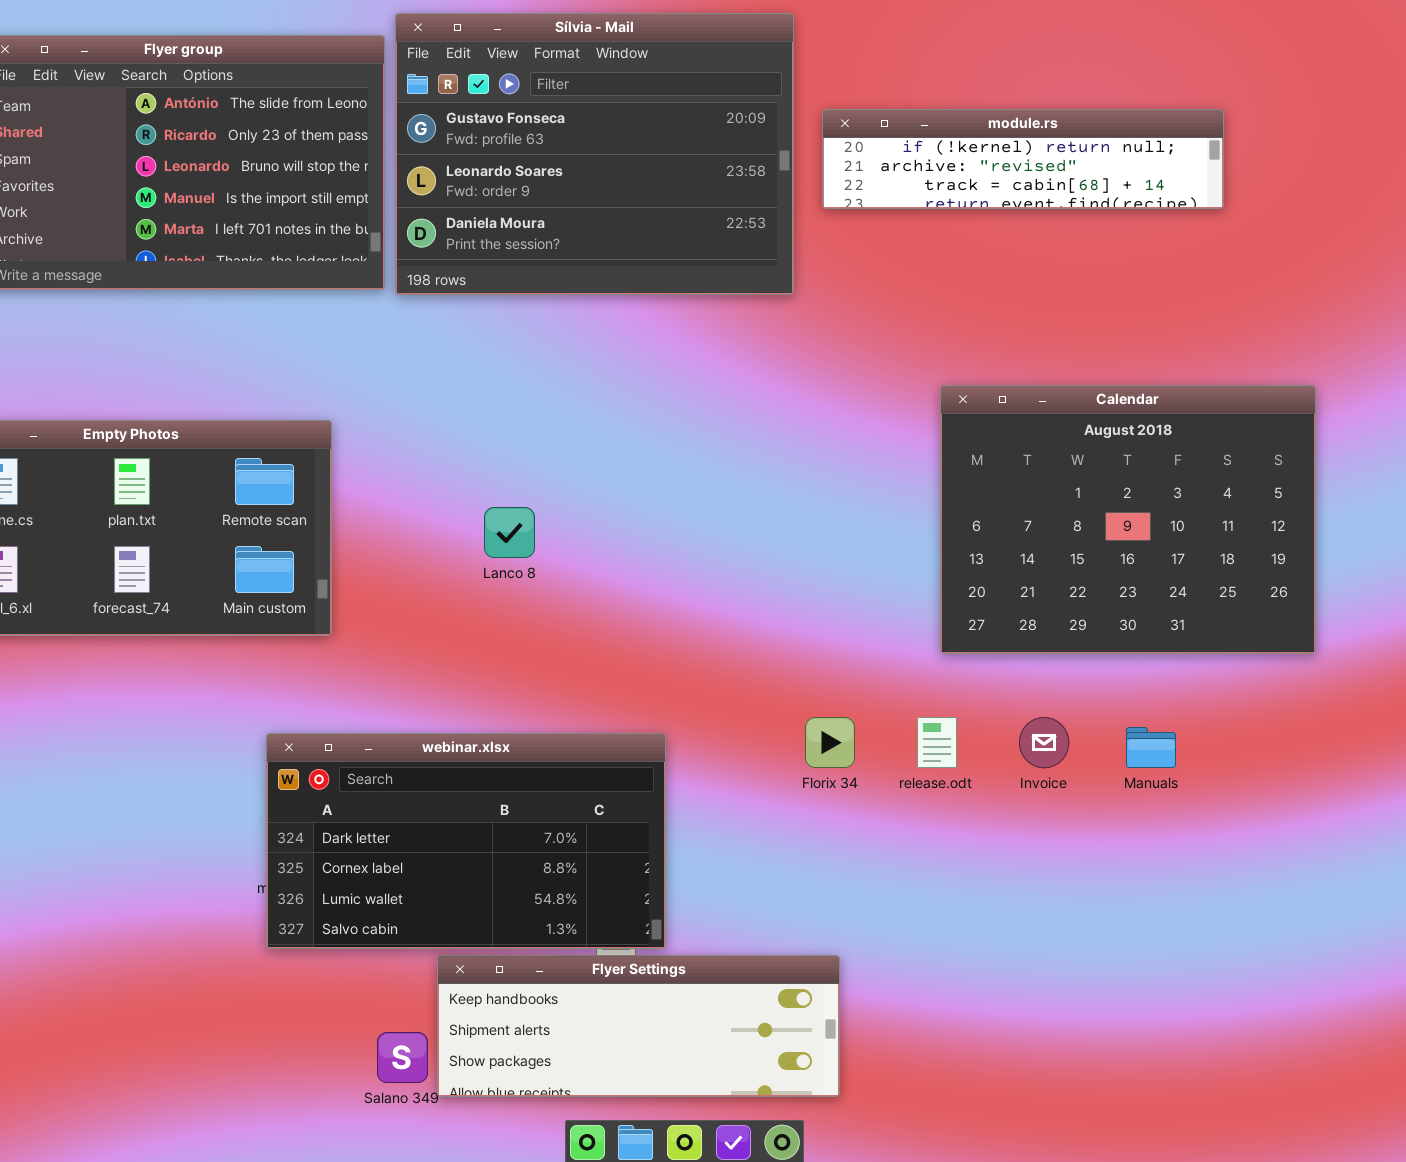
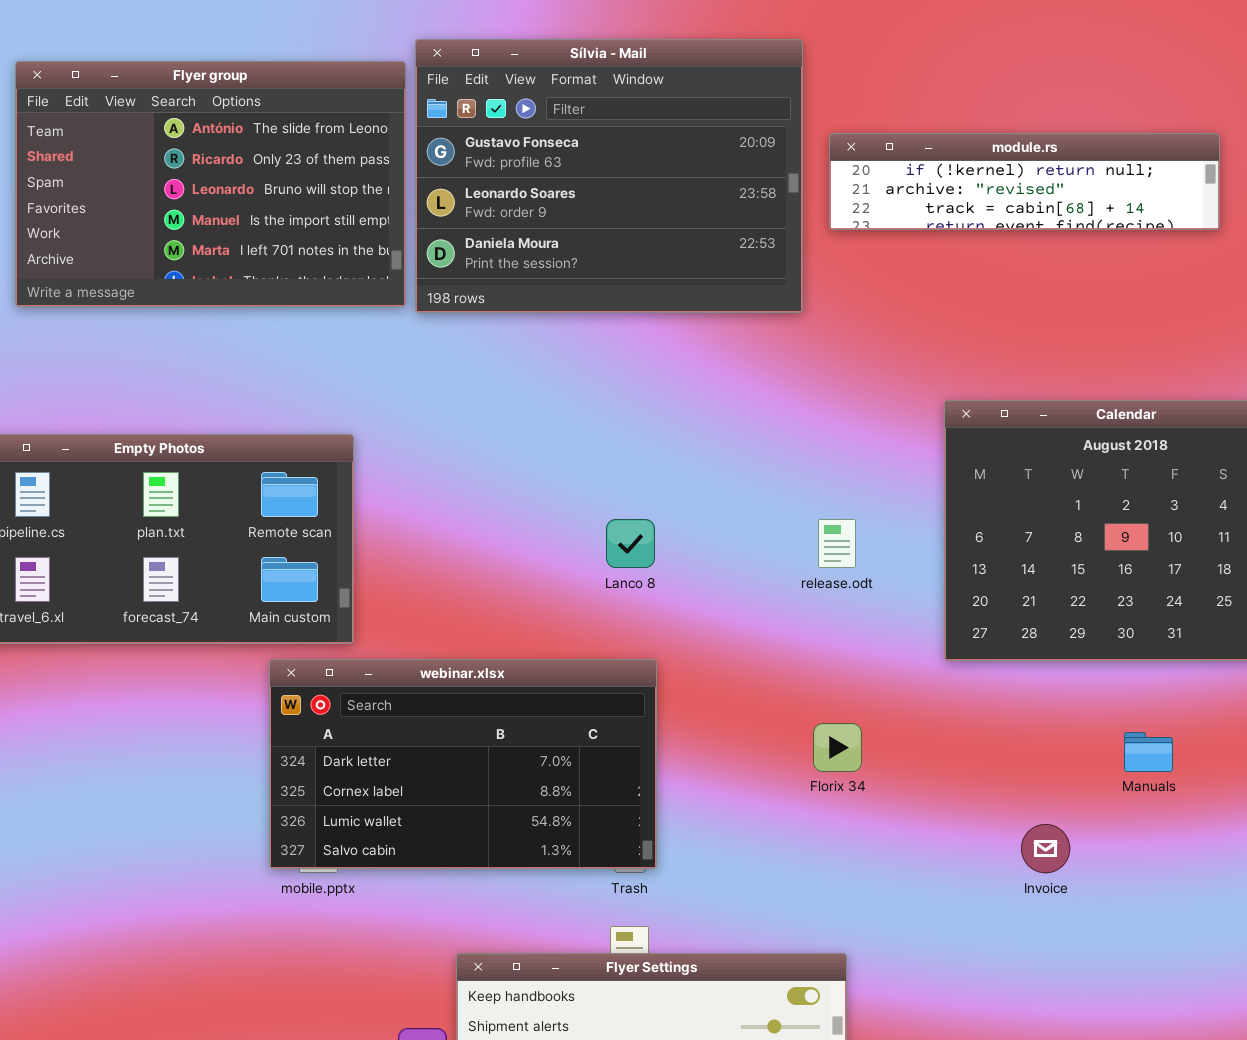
Lanco 8: [484,507,535,558] -> [606,519,655,568], moved
release.odt: [917,717,957,768] -> [818,519,856,568], moved
Invoice: [1019,717,1069,768] -> [1021,824,1070,873], moved
webinar.xlsx: [266,733,666,949] -> [269,659,657,869], moved

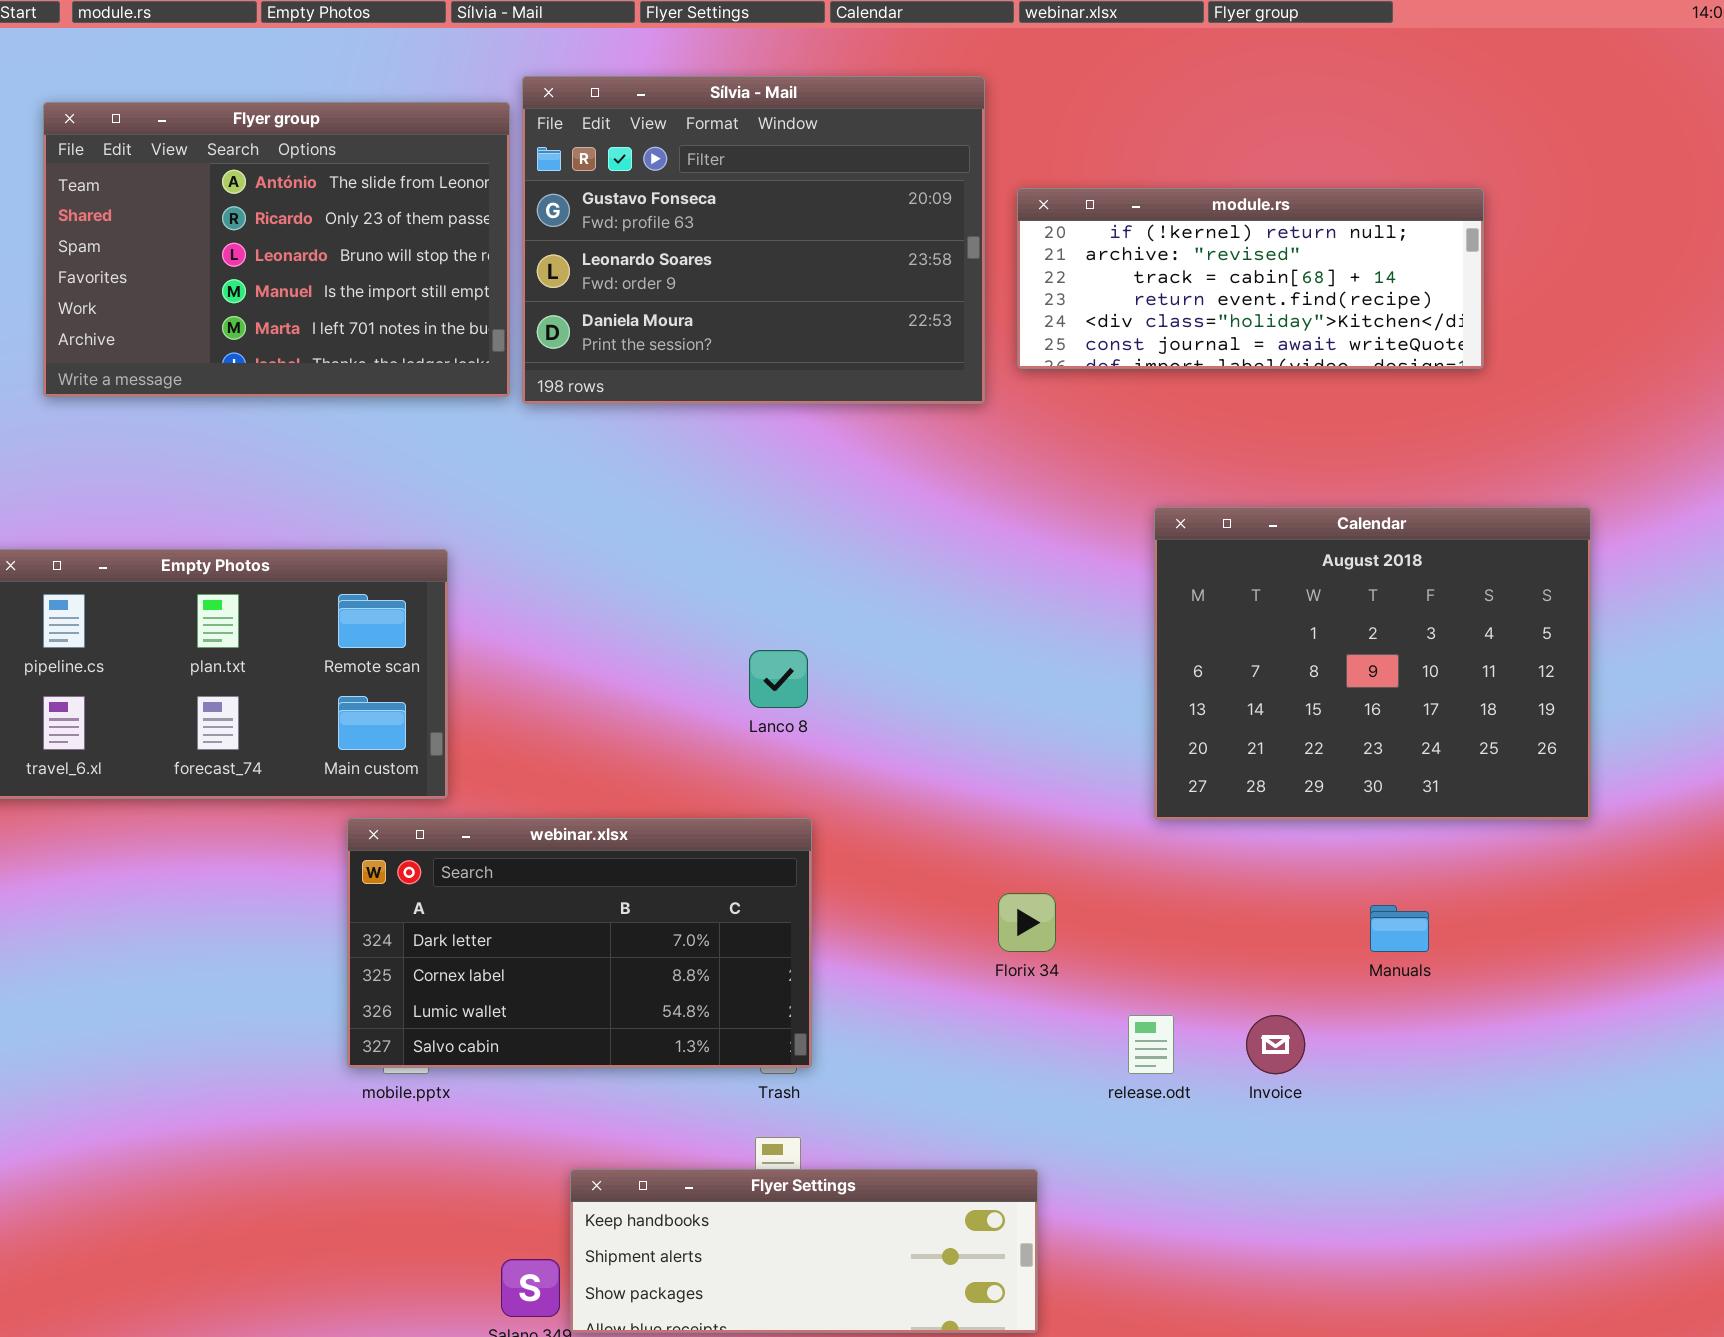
module.rs: [829,133,1220,230] -> [1017,188,1484,369], resized
release.odt: [818,519,856,568] -> [1128,1015,1174,1074], moved

